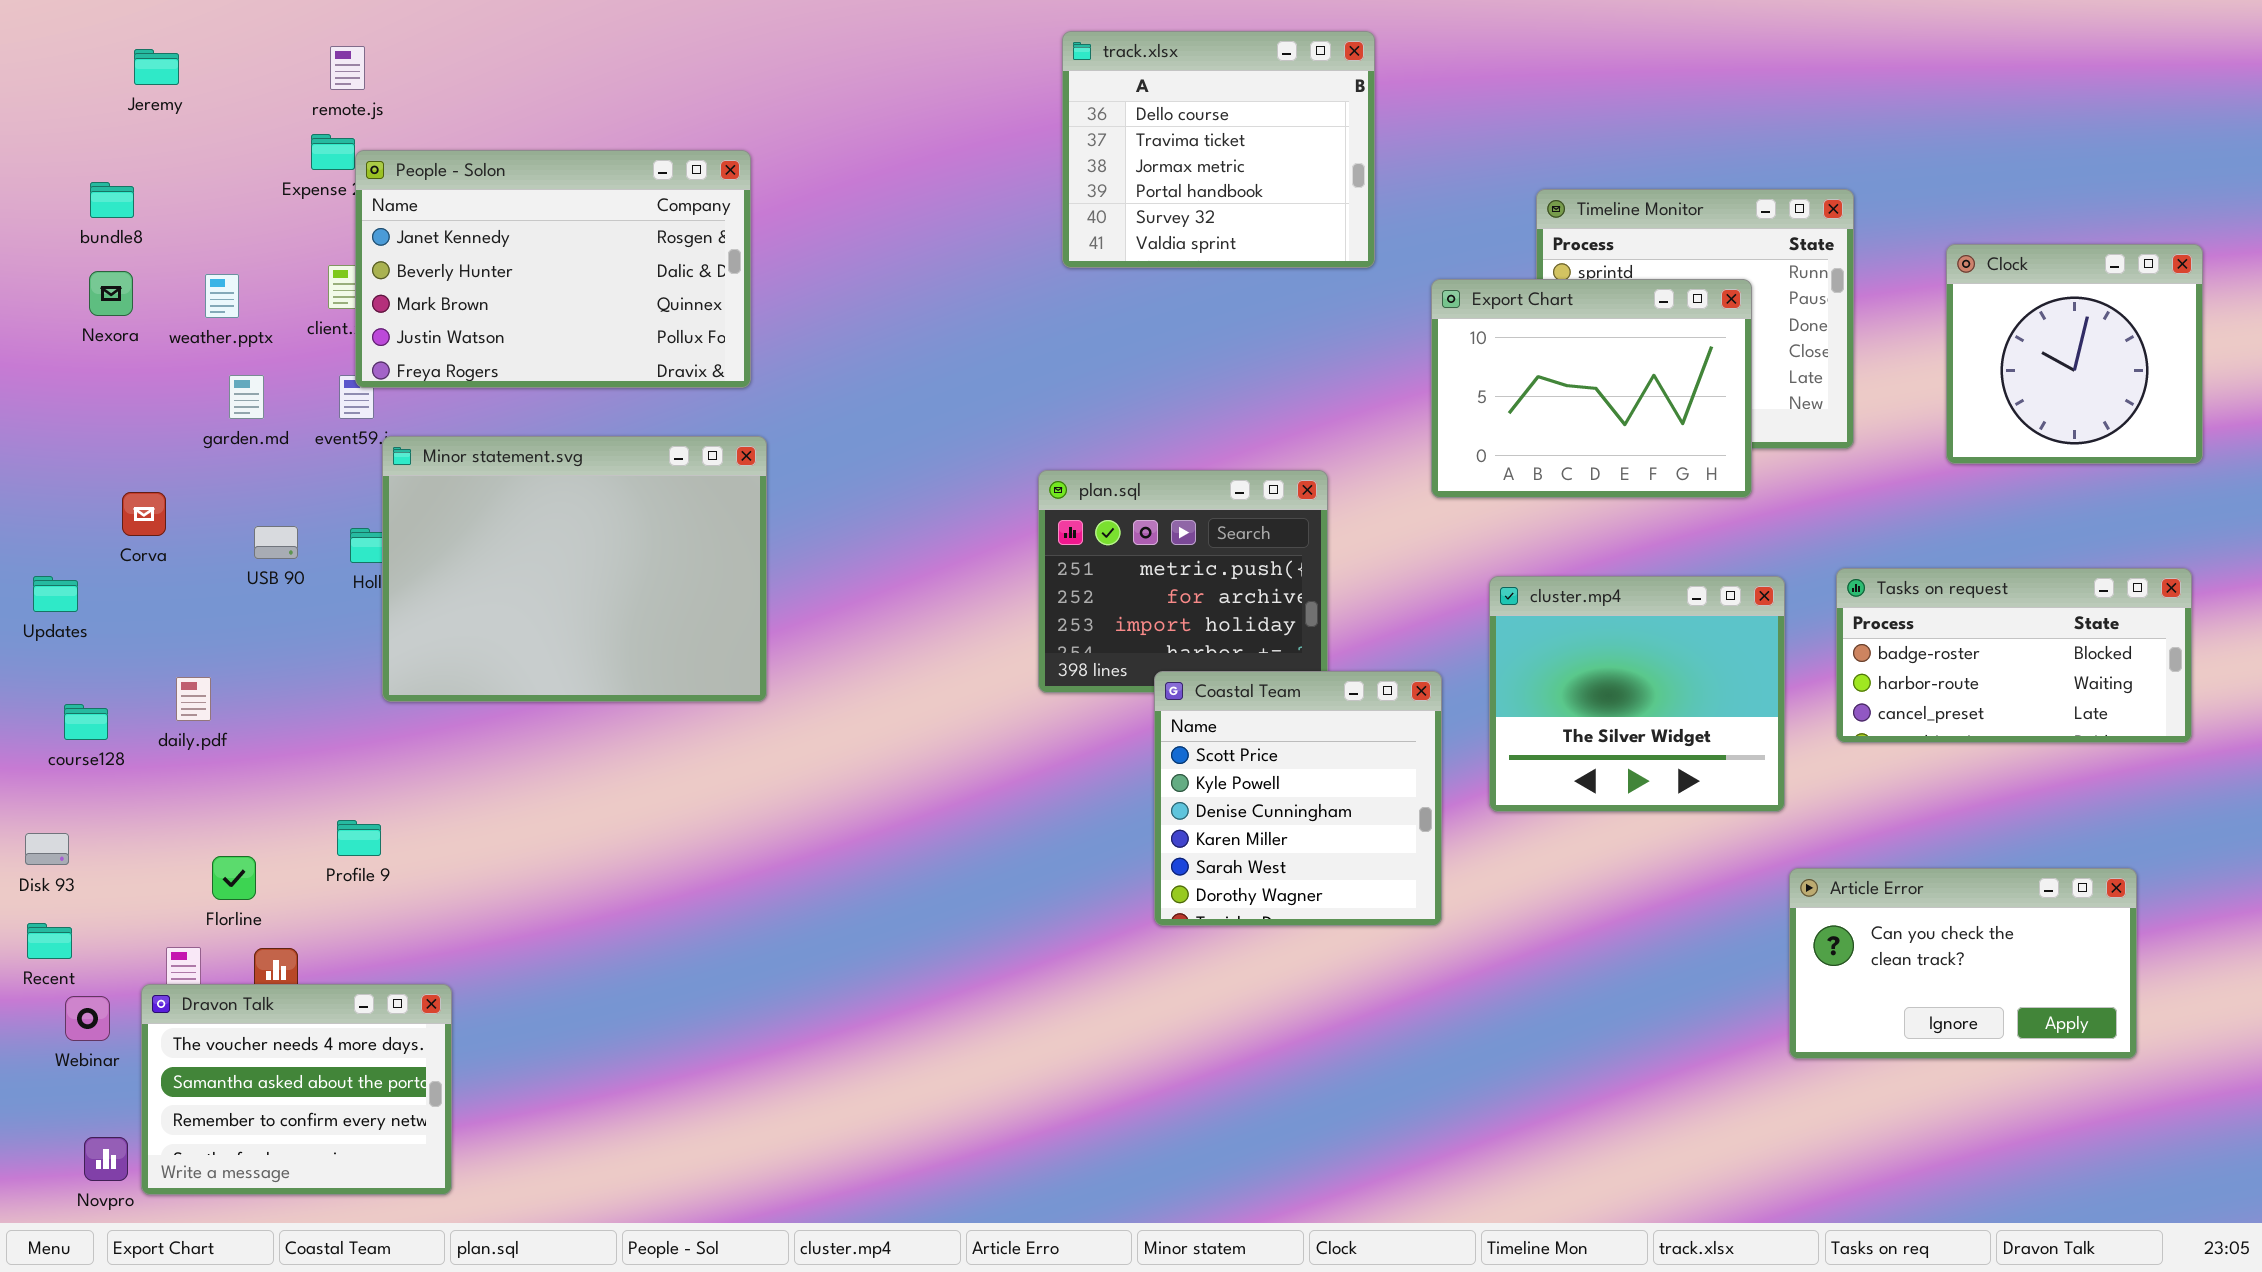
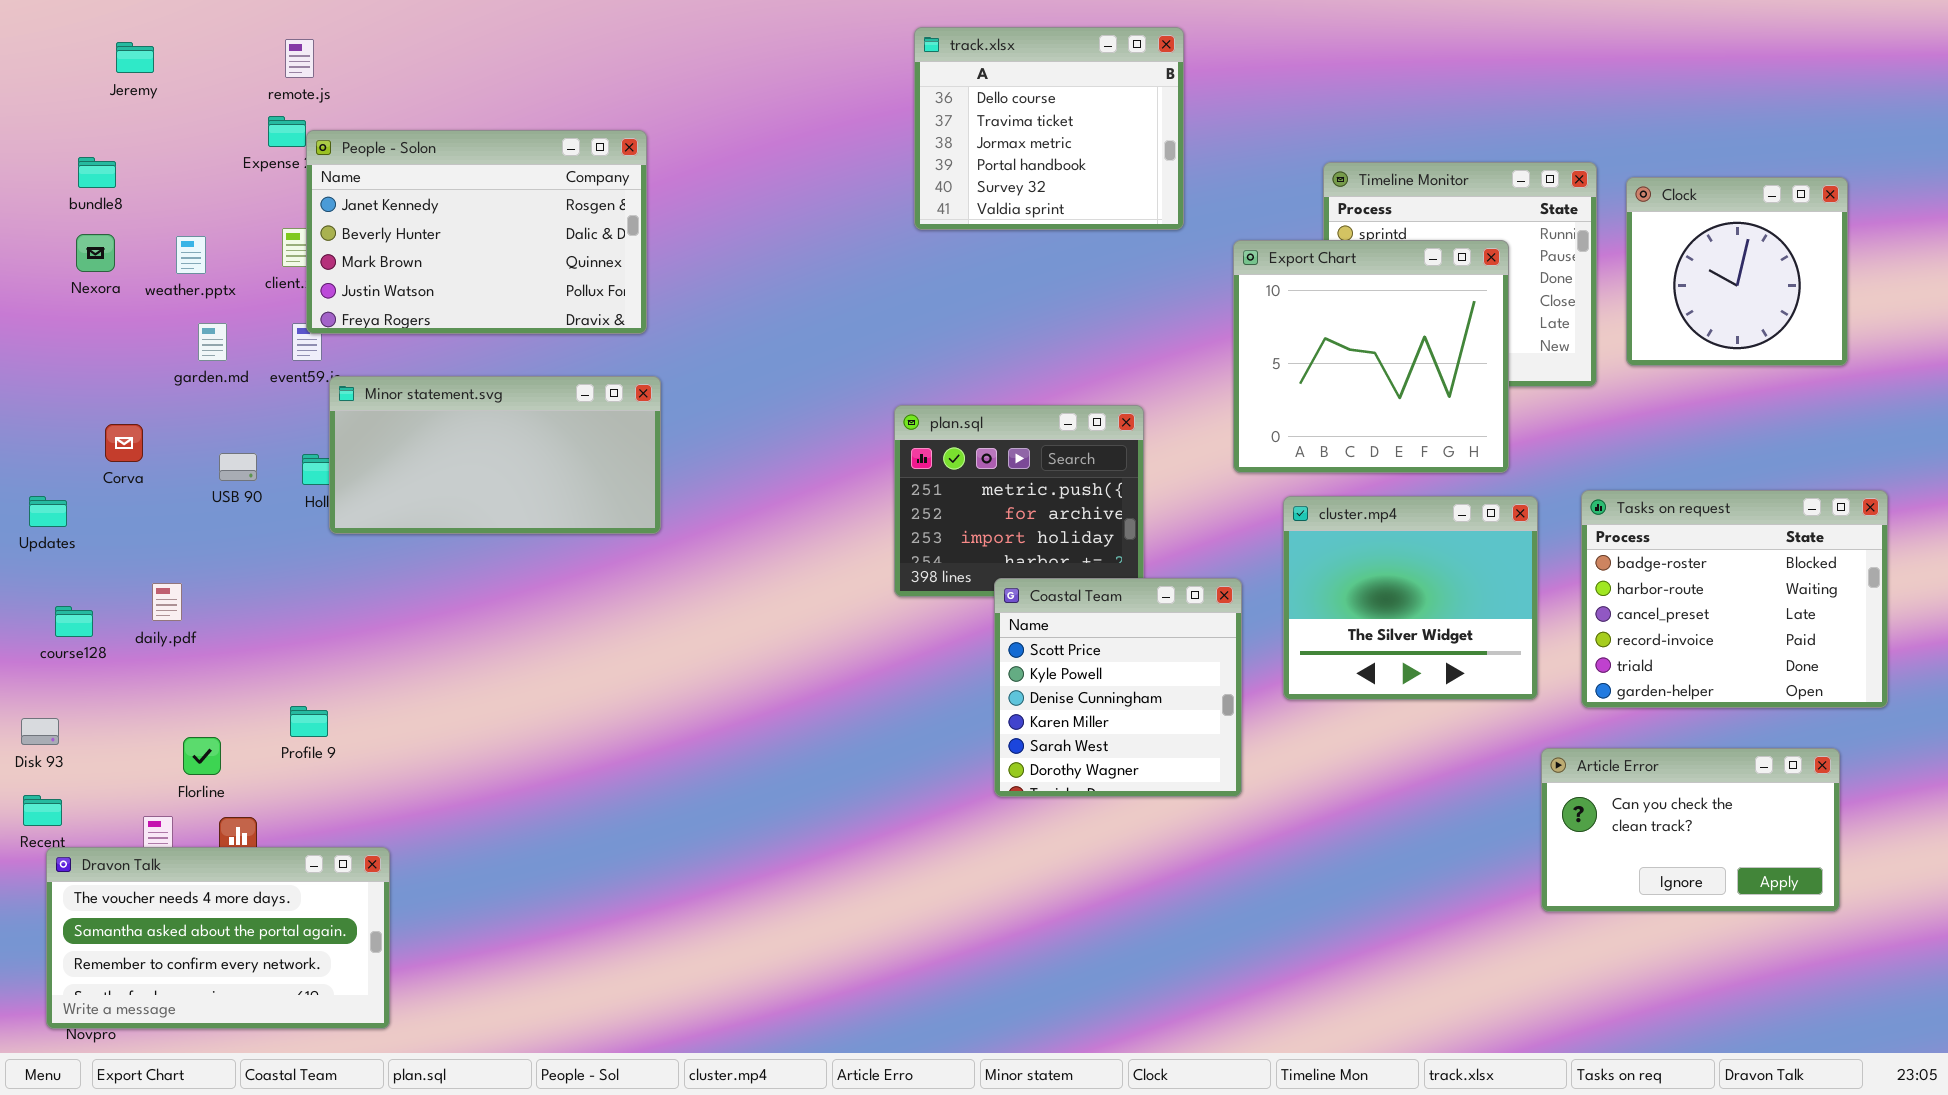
Clock: [1946,244,2203,464] -> [1626,177,1848,366], moved
Export Chart: [1431,279,1752,498] -> [1233,240,1509,473], resized
Minor statement.svg: [382,436,767,702] -> [329,376,661,534], resized
Tasks on request: [1836,568,2192,743] -> [1581,490,1888,708], resized
Dravon Talk: [141,984,452,1195] -> [46,847,390,1029], resized

